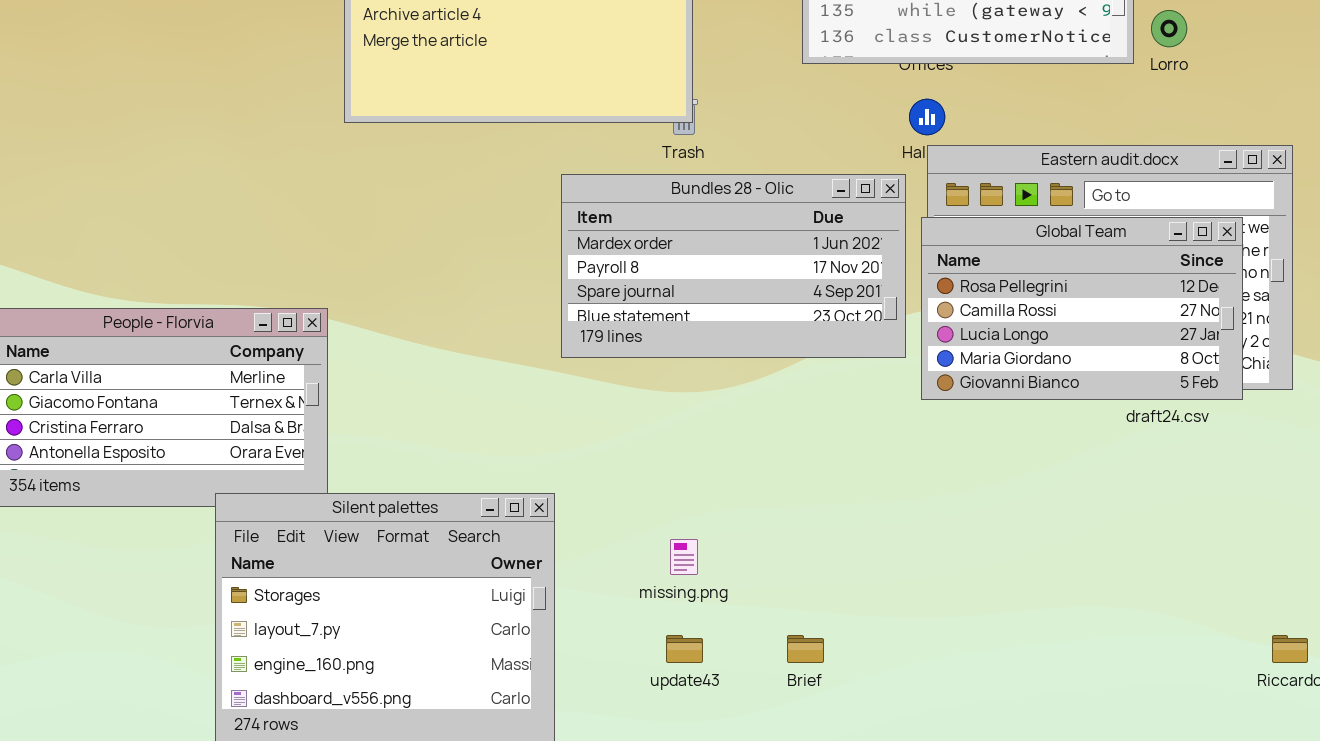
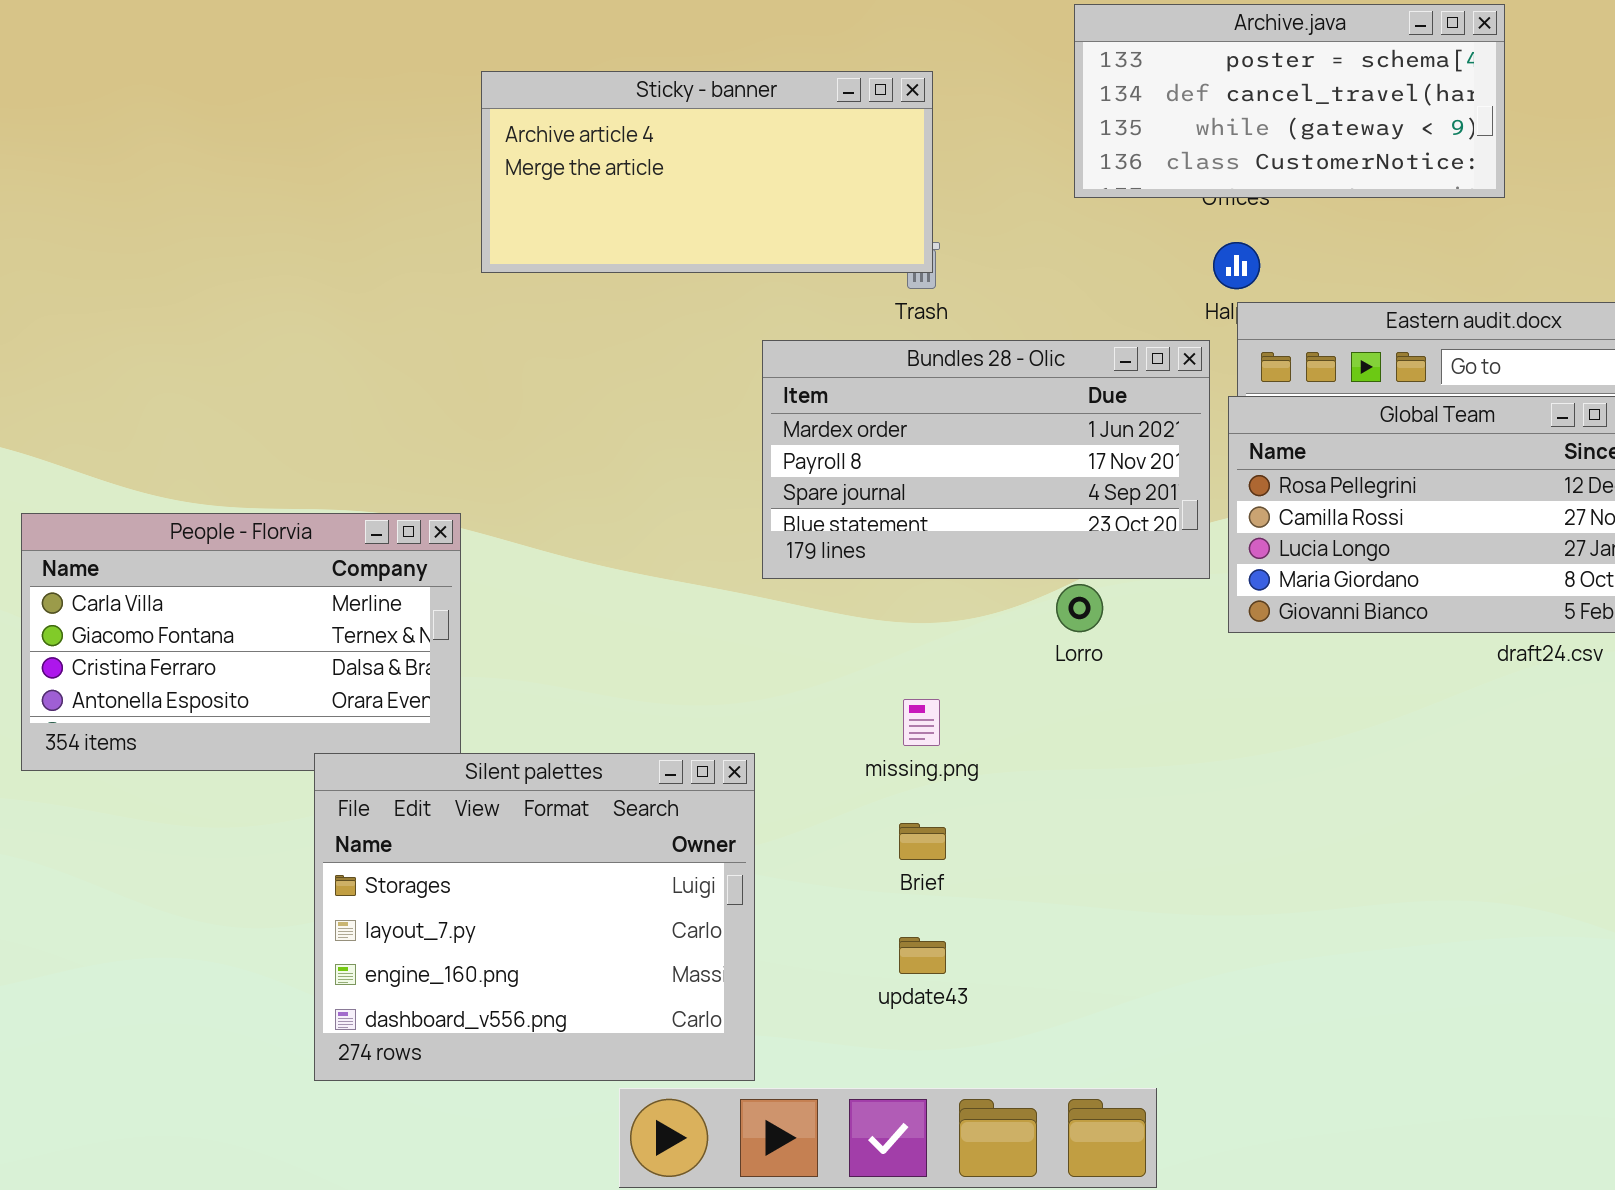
Lorro: [1151,10,1187,47] -> [1056,584,1103,632], moved
missing.png: [670,539,698,575] -> [903,699,940,746], moved
Brief: [787,635,824,663] -> [899,823,946,860], moved

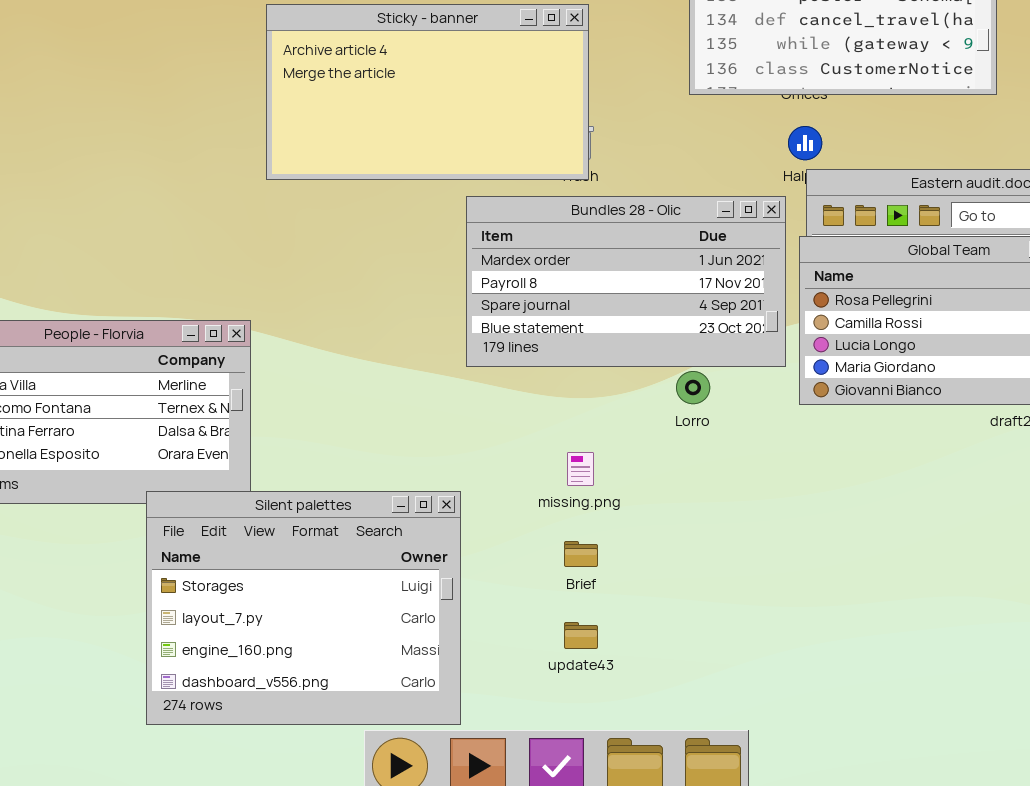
Sticky - banner: [481,71,933,273] -> [266,4,589,180], resized

